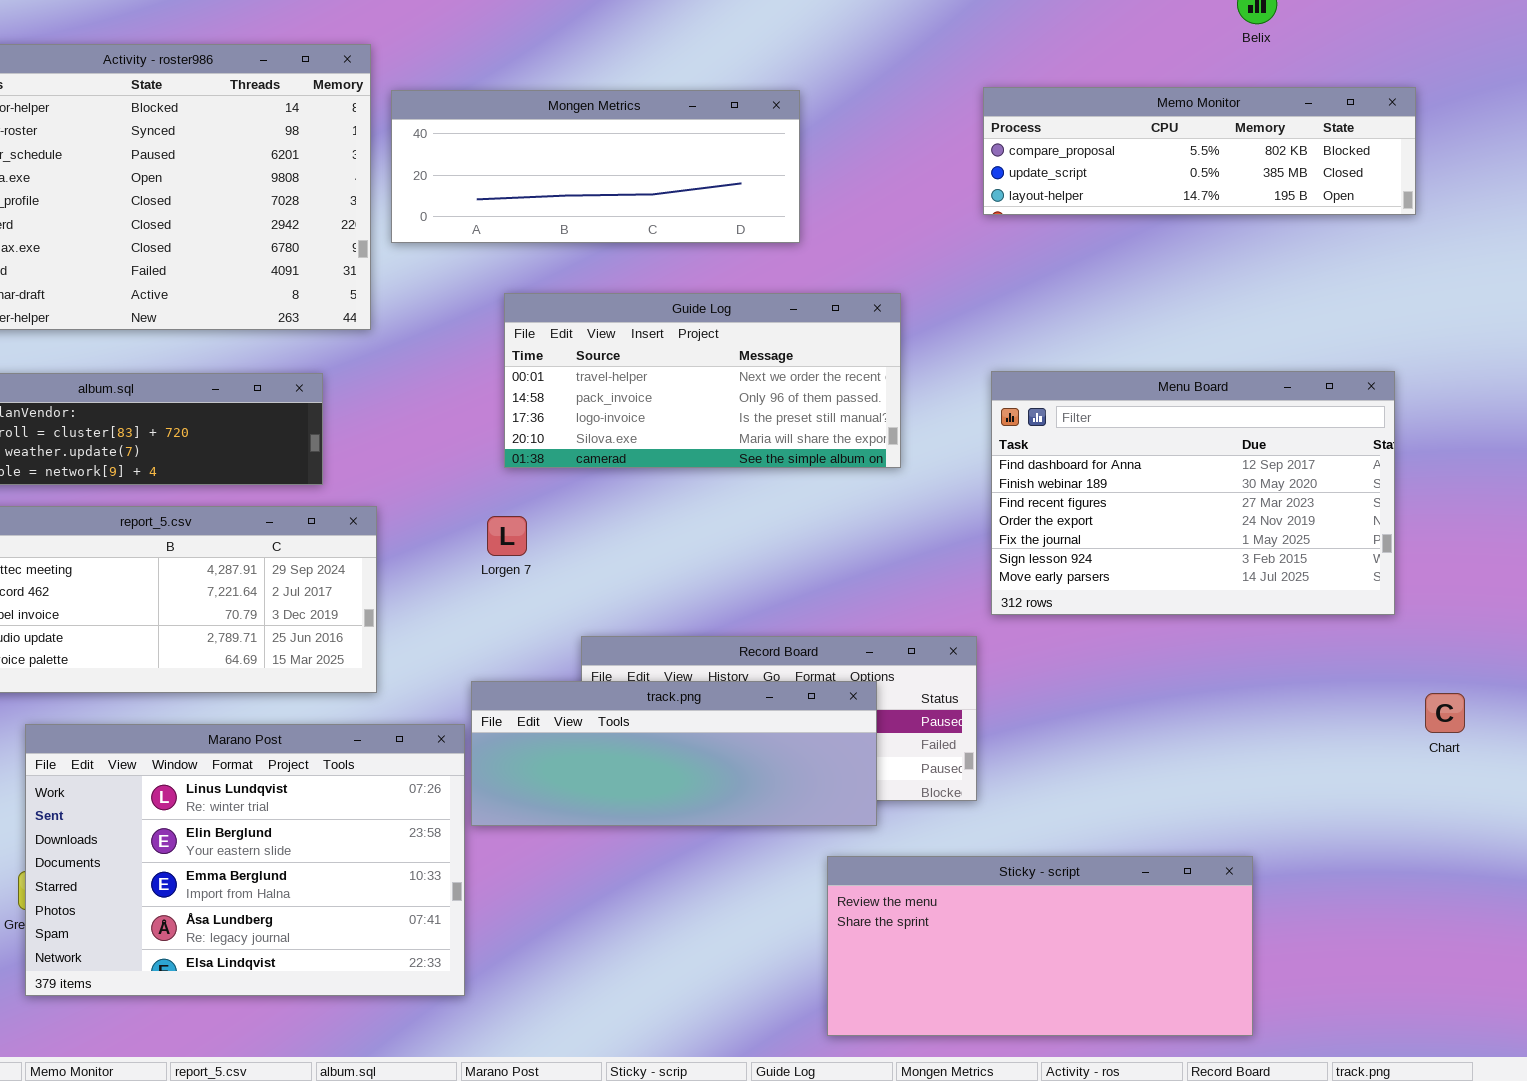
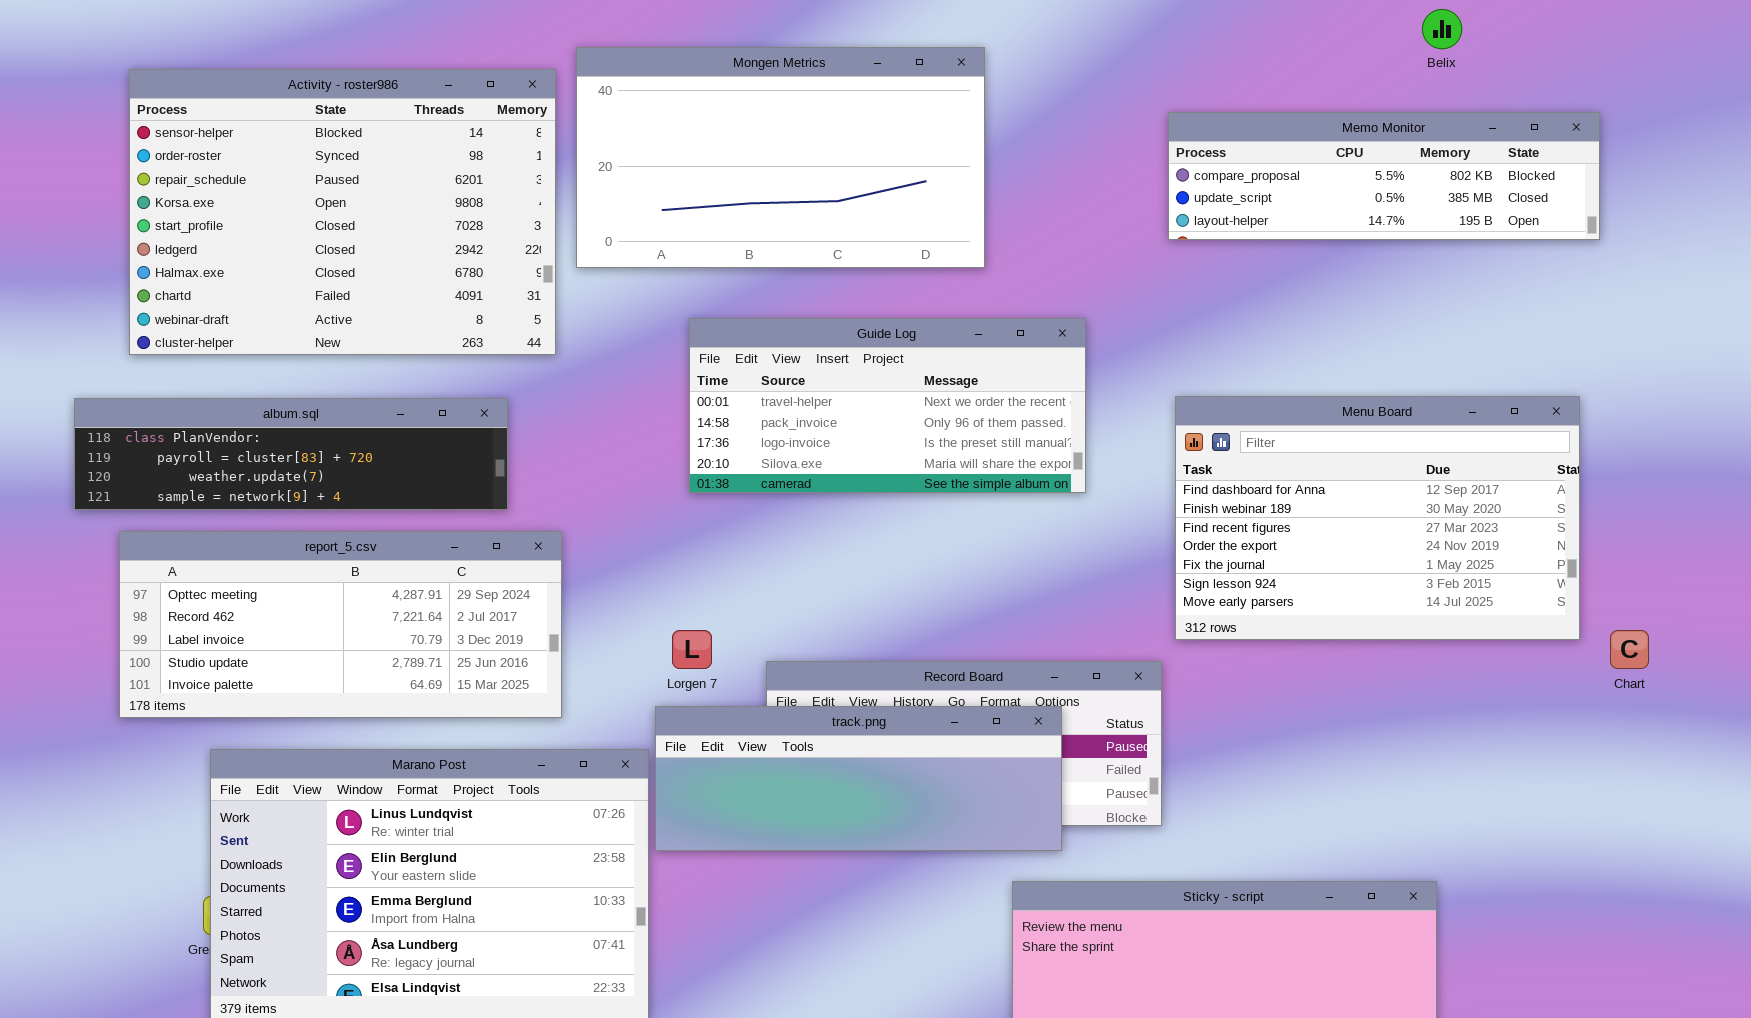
Mongen Metrics: [391,90,800,243] -> [576,47,985,268], resized
Lorgen 7: [487,516,527,556] -> [672,630,712,669], moved
Chart: [1425,693,1465,733] -> [1610,630,1649,669], moved

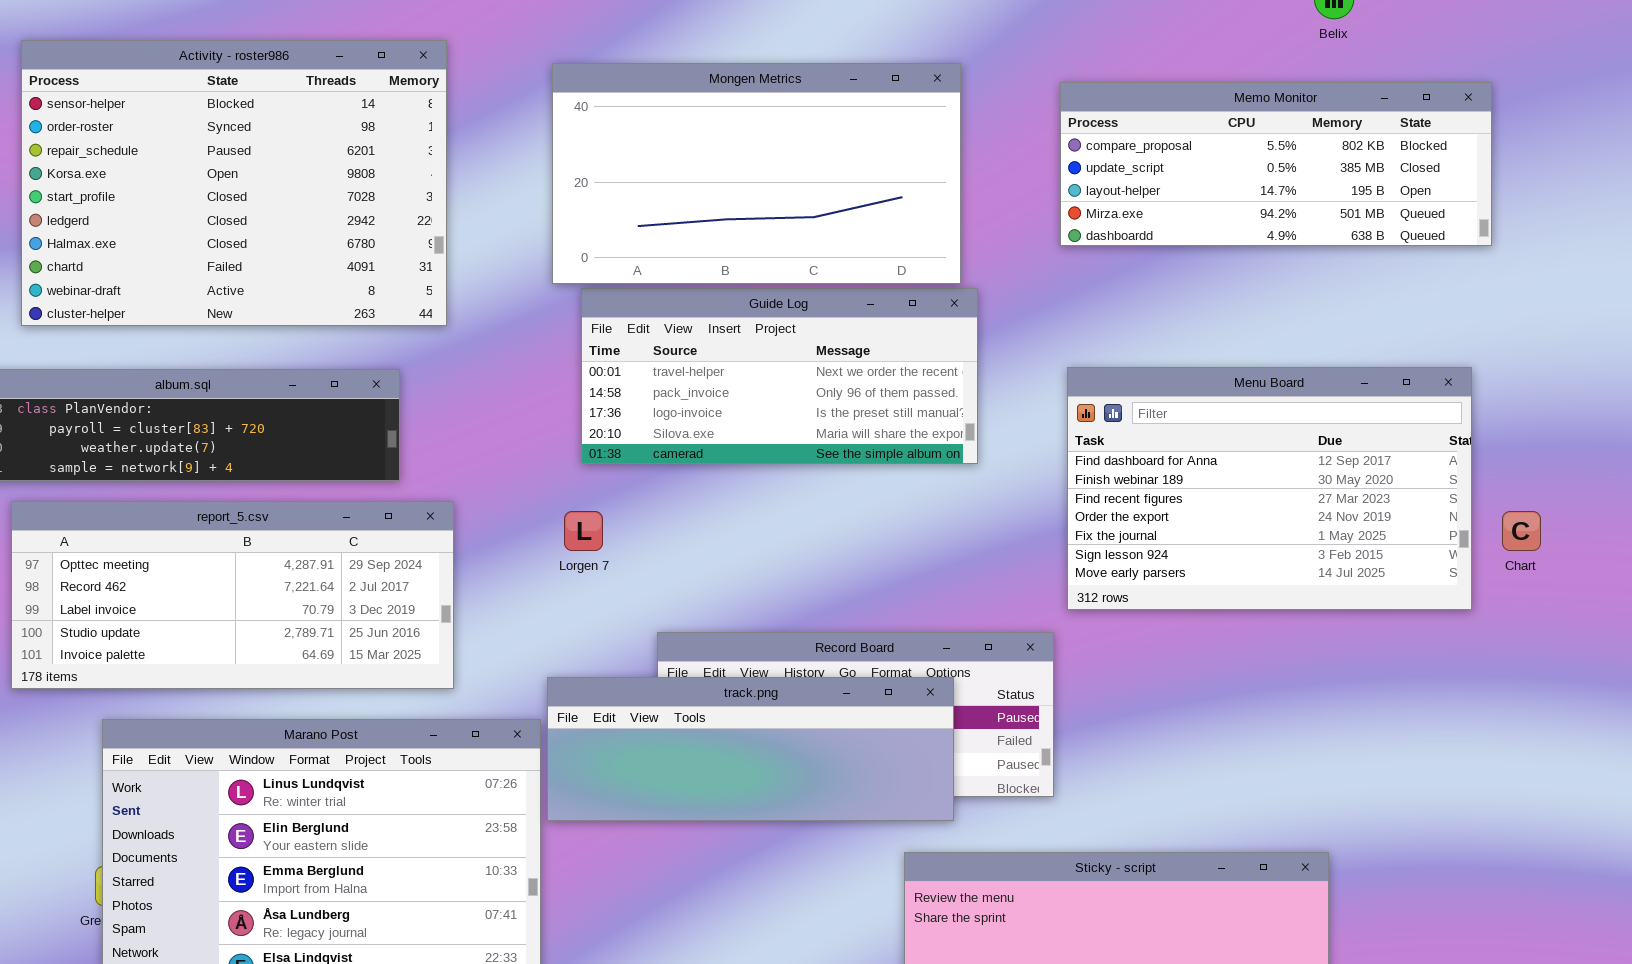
Mongen Metrics: [576,47,985,268] -> [552,63,961,284], moved
Memo Monitor: [1168,112,1600,240] -> [1060,82,1492,246], resized
Lorgen 7: [672,630,712,669] -> [564,511,603,551], moved
Chart: [1610,630,1649,669] -> [1502,511,1541,551], moved

